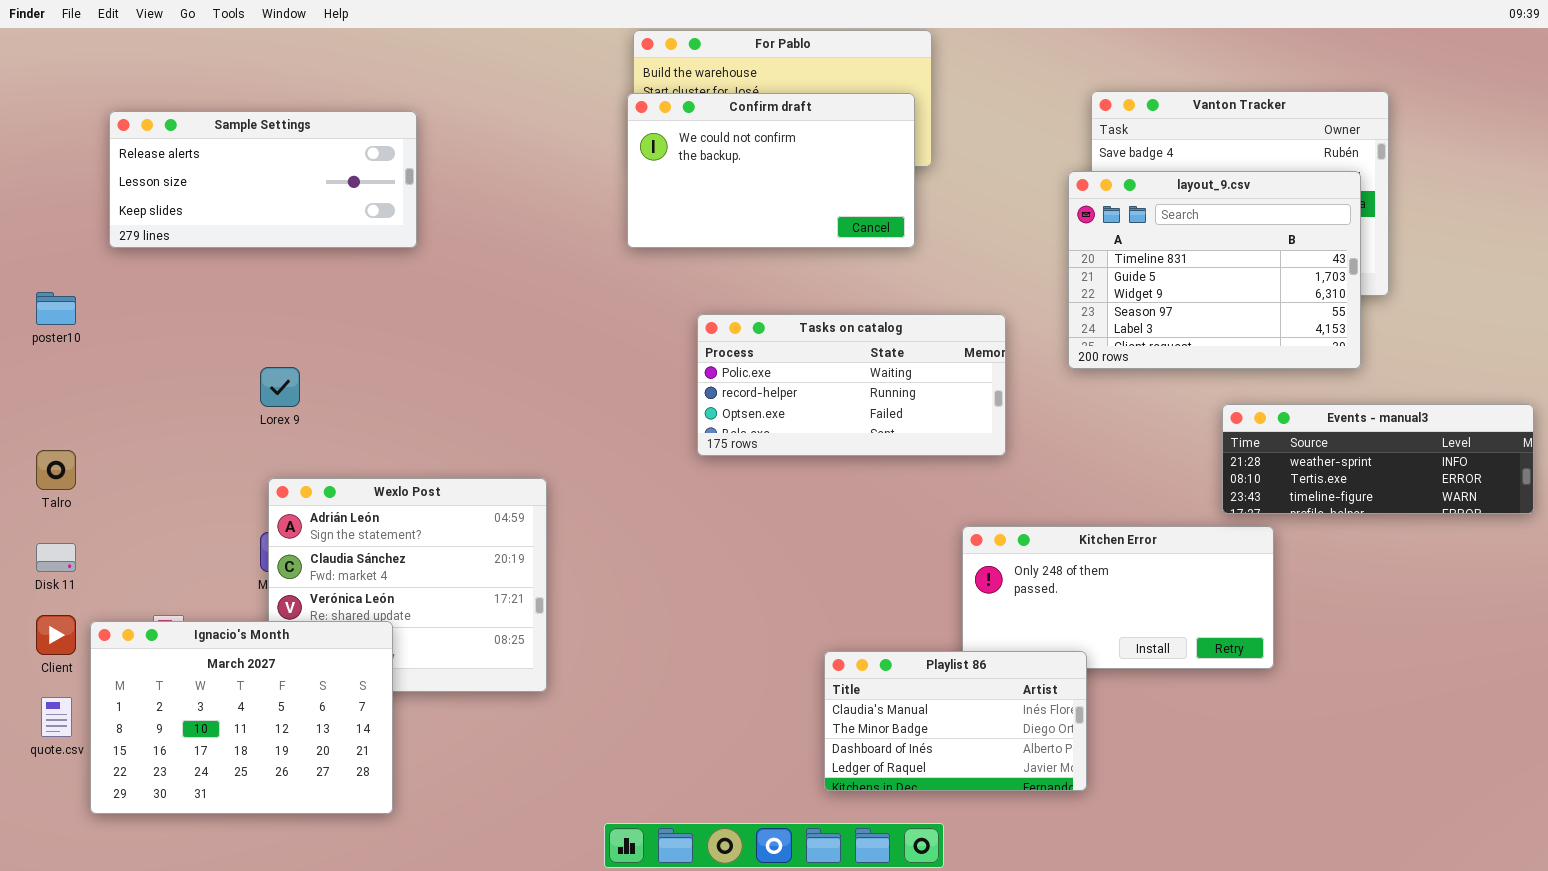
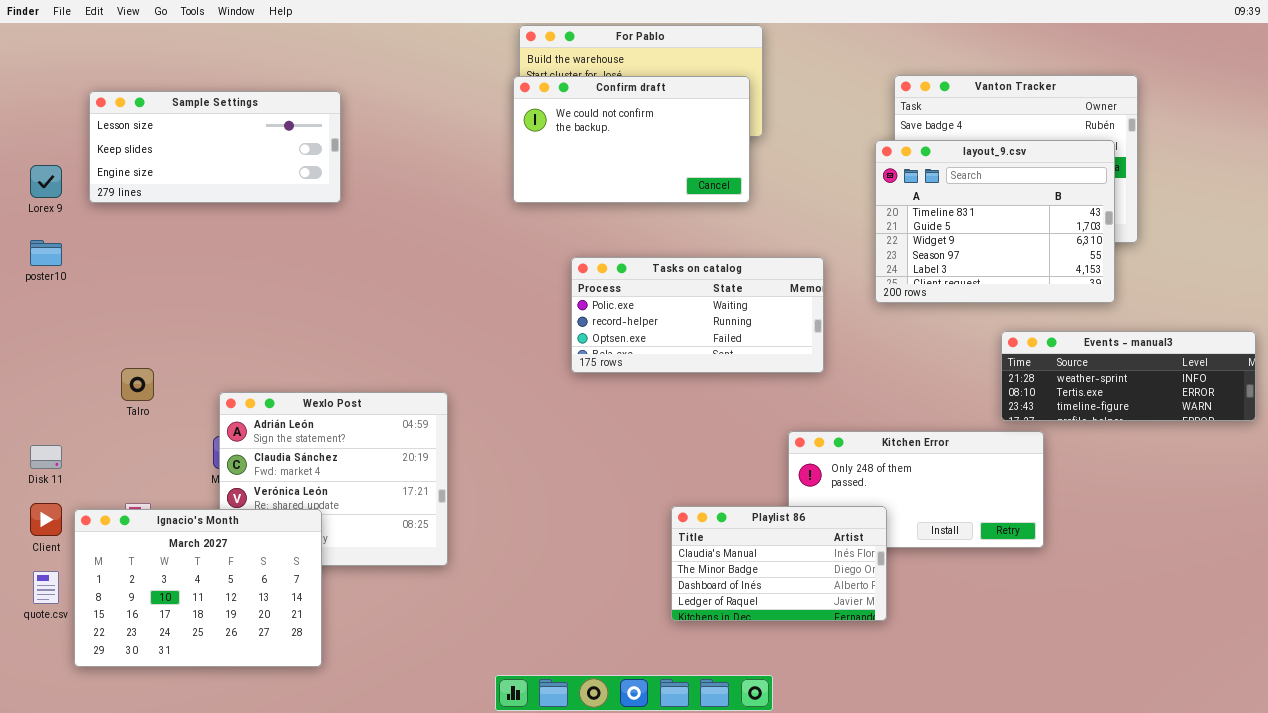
Sample Settings: [109,111,417,248] -> [89,91,341,203], scrolled down 1 row
Lorex 9: [260,367,300,407] -> [30,165,62,198], moved
Talro: [36,450,76,490] -> [121,368,154,401], moved
Playlist 86: [824,651,1087,791] -> [671,506,887,621], moved

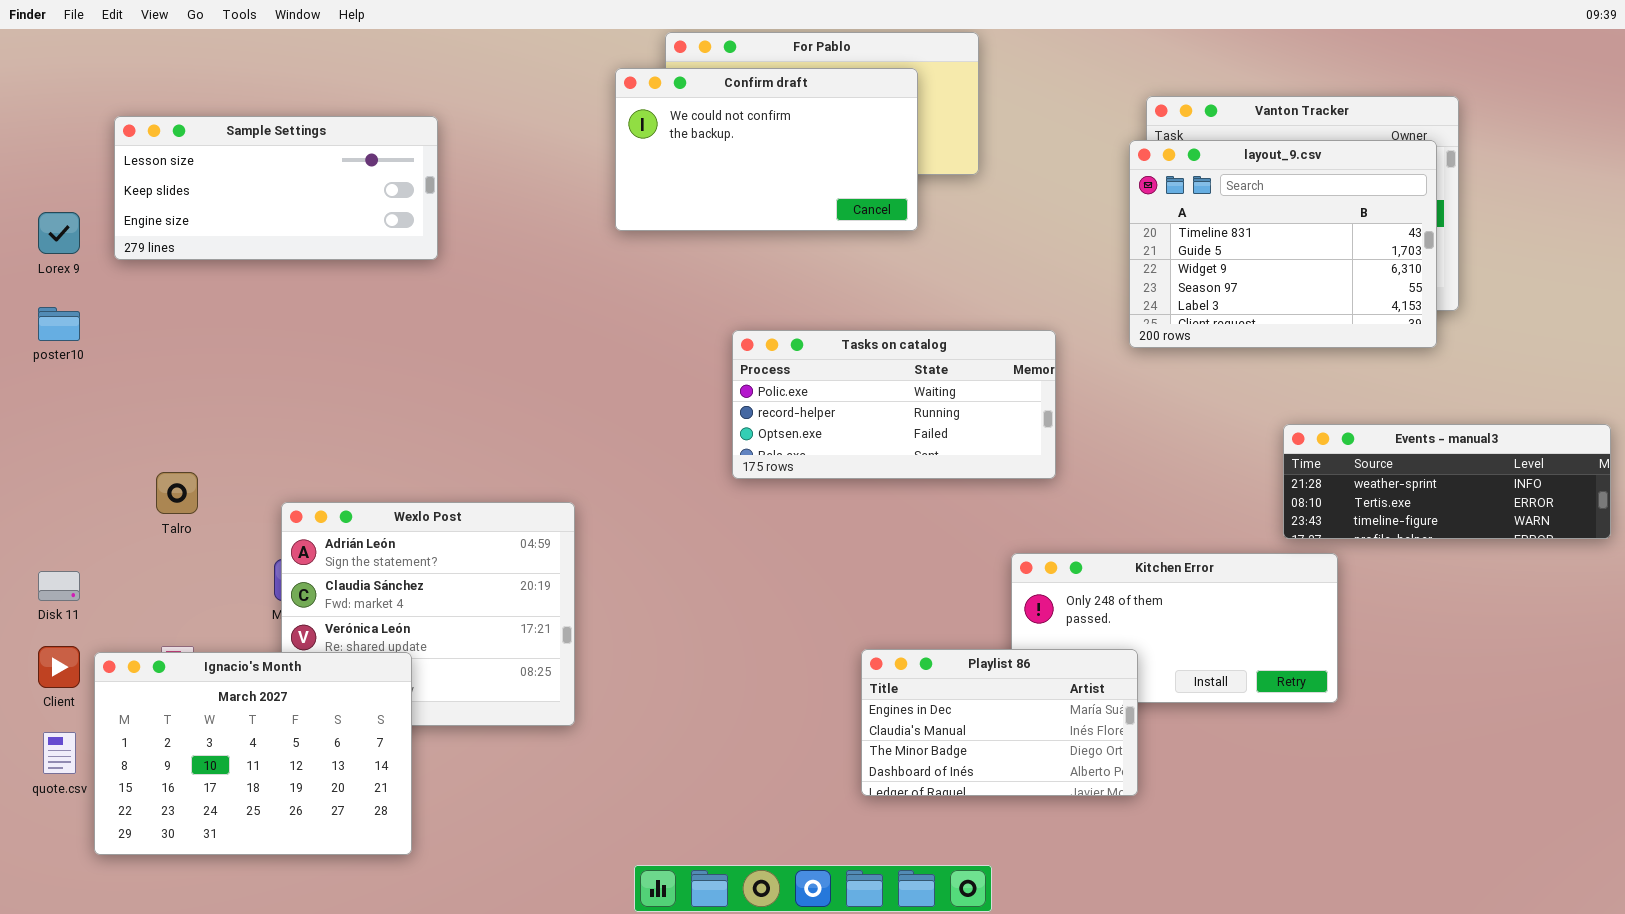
Confirm draft: [513,76,750,203] -> [615,68,918,231], moved
layout_9.csv: [875,140,1115,303] -> [1129,140,1437,348], moved
Playlist 86: [671,506,887,621] -> [861,649,1138,796], scrolled up 1 row

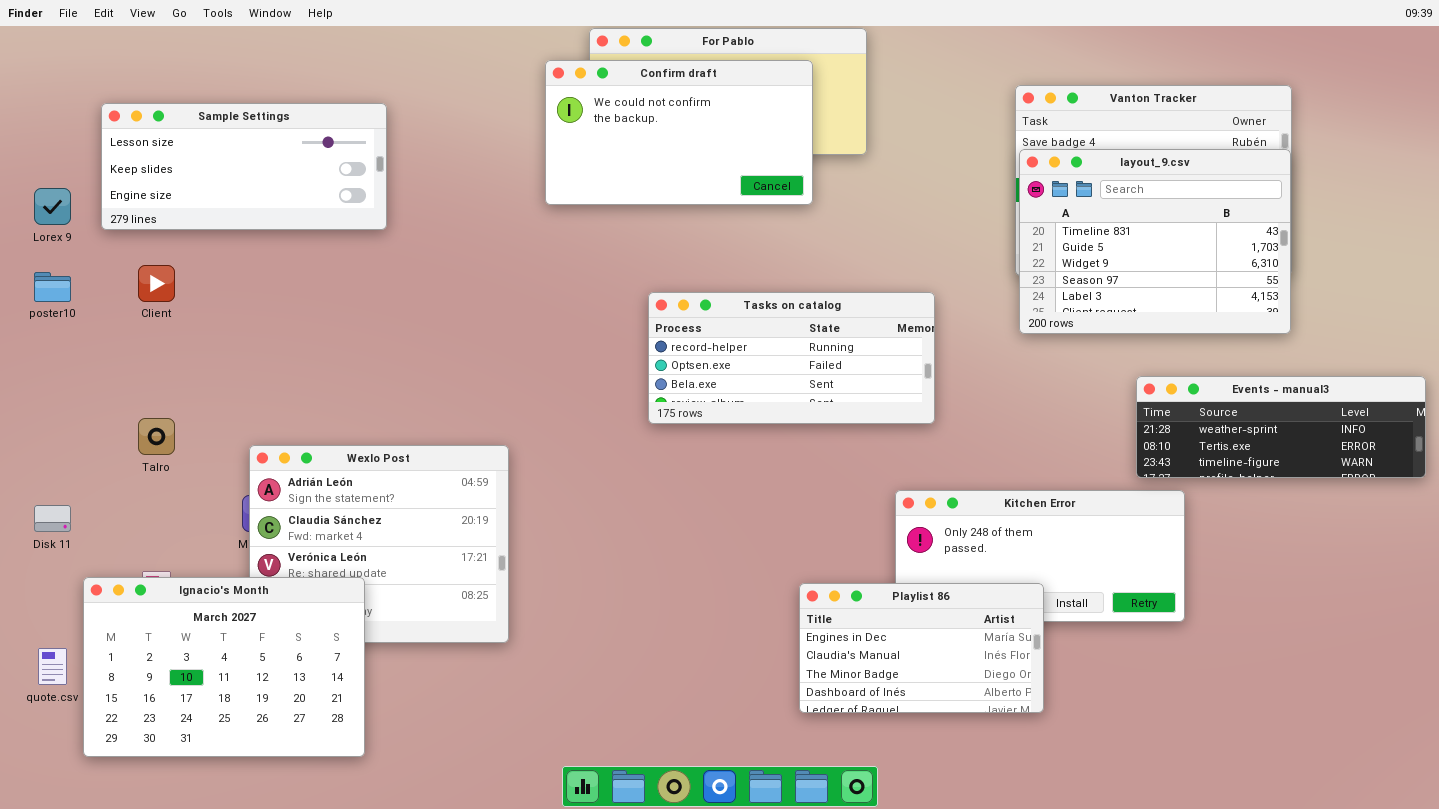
layout_9.csv: [1129,140,1437,348] -> [1019,149,1291,334], moved
Tasks on catalog: [732,330,1056,479] -> [648,292,935,424], scrolled down 1 row
Client: [38,646,80,688] -> [138,265,175,302], moved
Playlist 86: [861,649,1138,796] -> [799,583,1044,713], moved

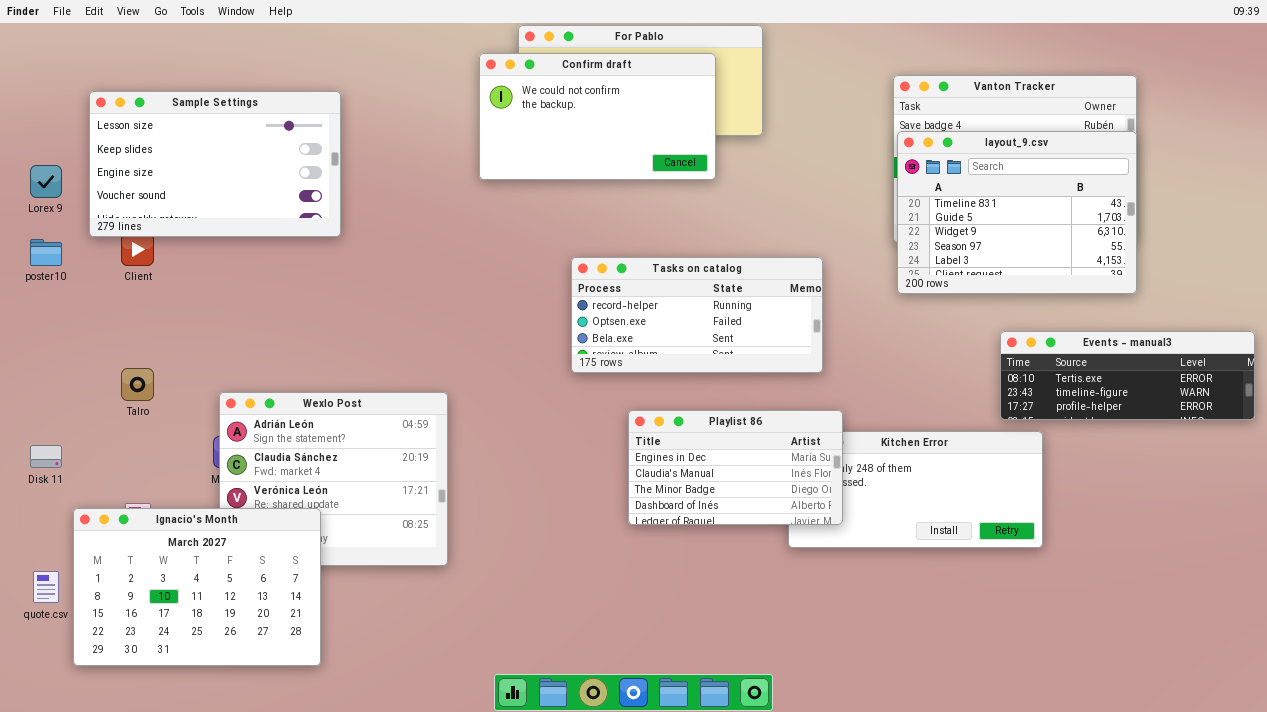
Sample Settings: [101,103,387,230] -> [89,91,341,237], resized
Events - manual3: [1136,376,1426,478] -> [1000,331,1255,420], scrolled down 1 row
Playlist 86: [799,583,1044,713] -> [628,410,843,525], moved

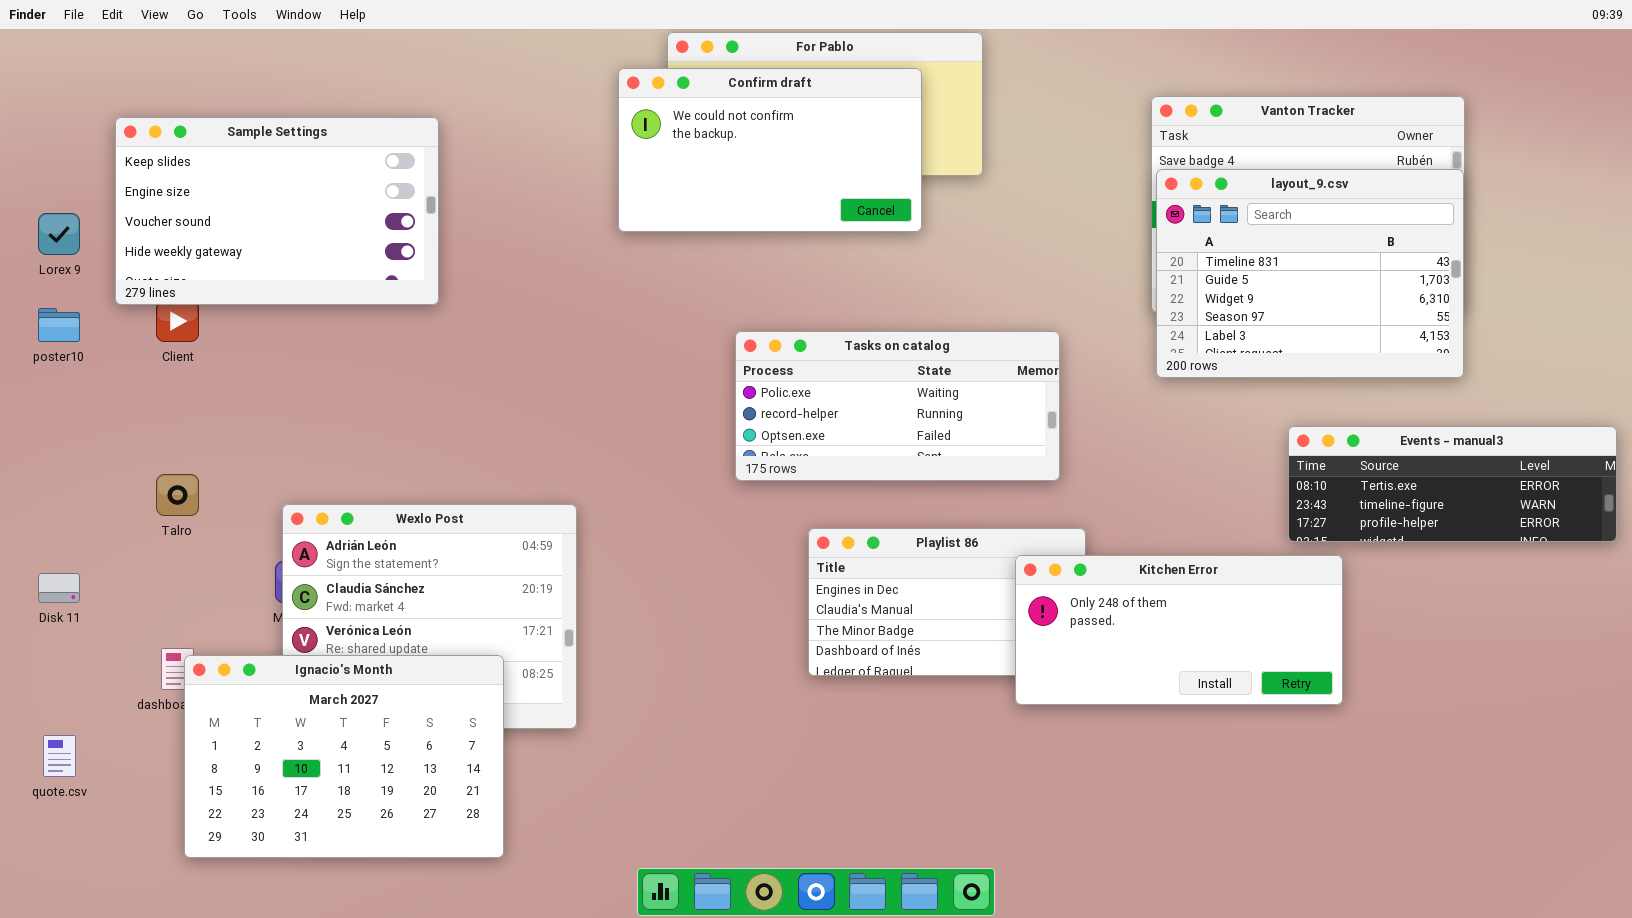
Sample Settings: [89,91,341,237] -> [115,117,439,305], scrolled down 1 row
Tasks on catalog: [571,257,823,373] -> [735,331,1060,481], scrolled up 1 row
Kitchen Error: [788,431,1043,548] -> [1015,555,1343,705], raised
Ignacio's Month: [73,508,321,666] -> [184,655,504,858], moved

